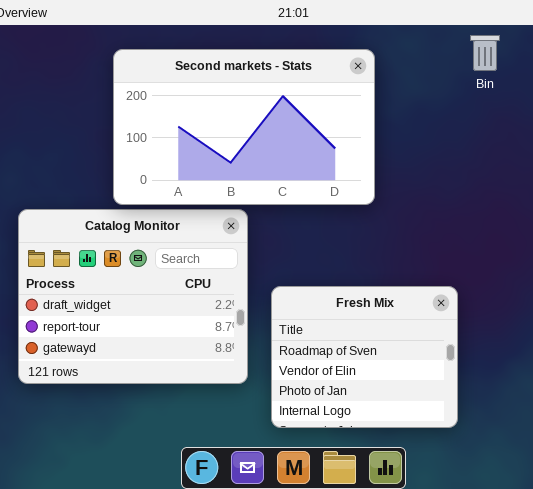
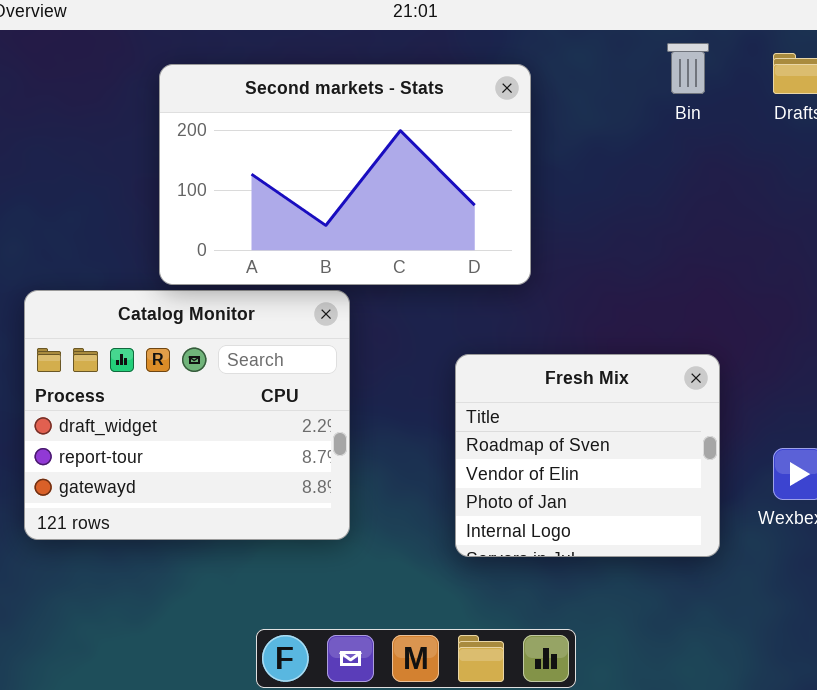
Fresh Mix: [271,286,458,428] -> [455,354,720,557], moved

